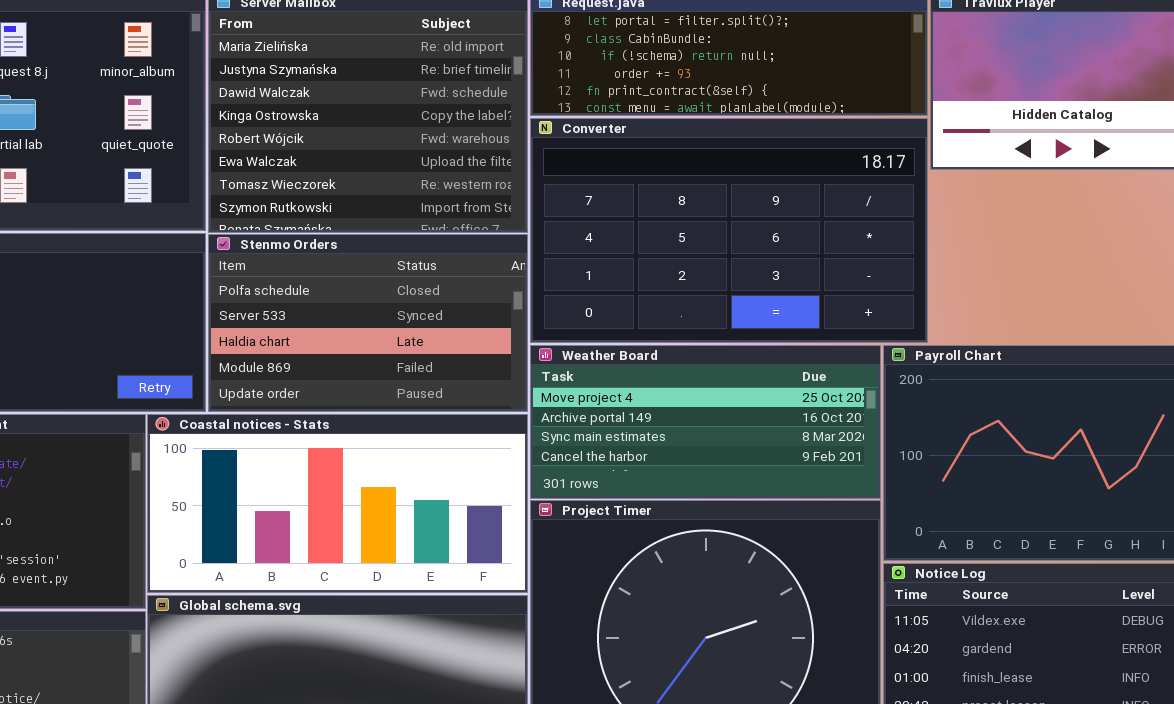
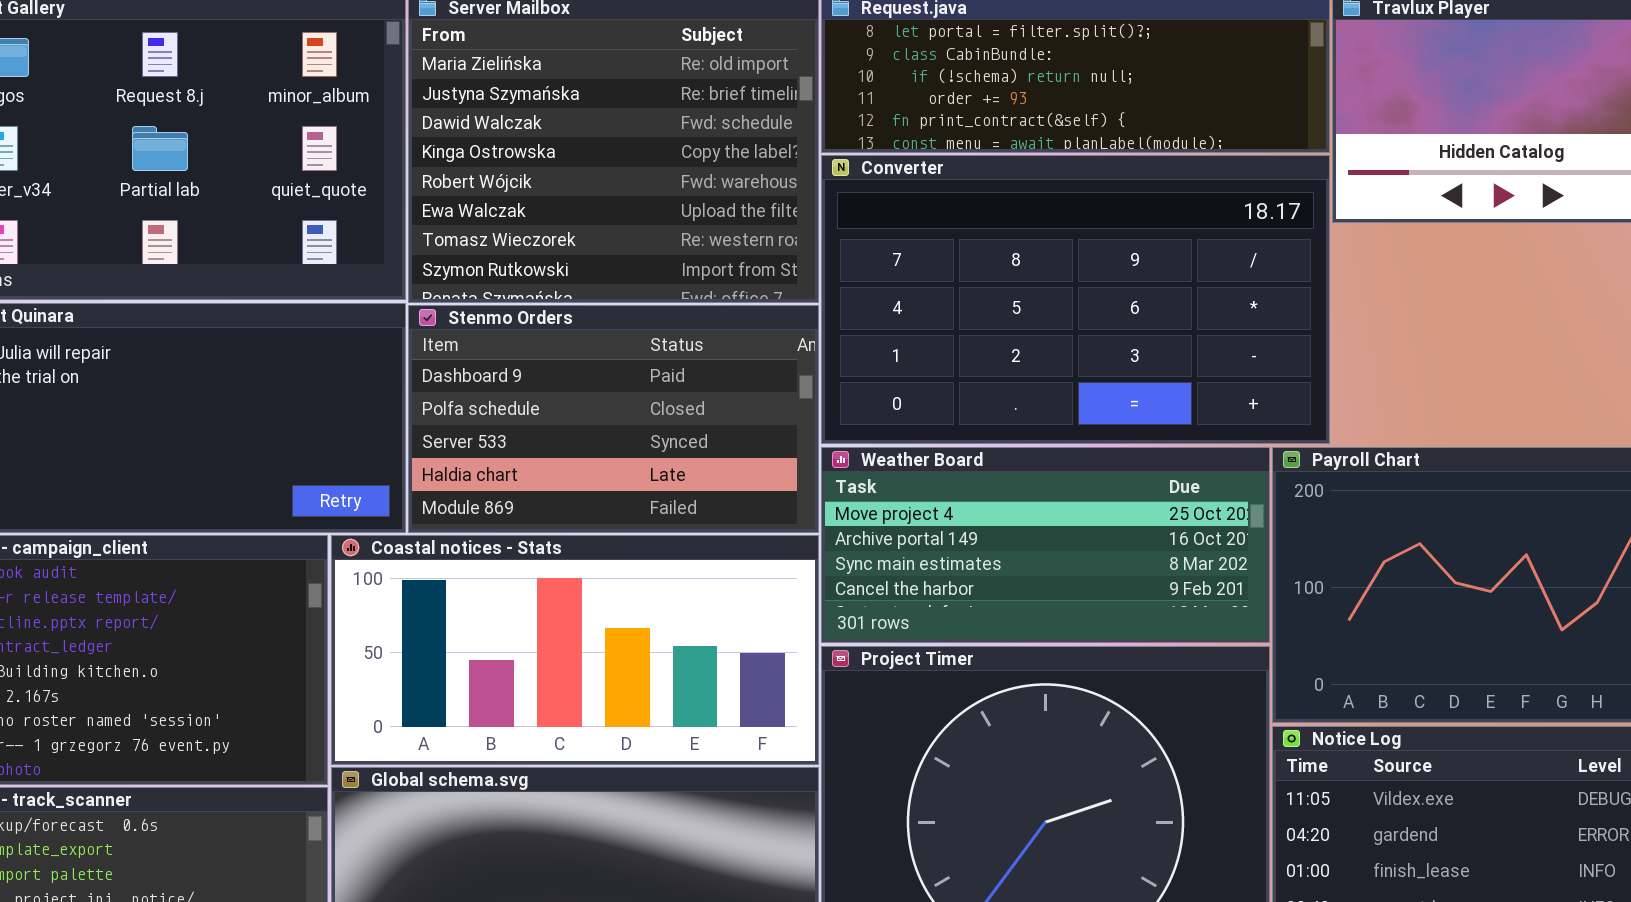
Stenmo Orders: [208,234,528,412] -> [408,305,819,533], scrolled up 1 row

